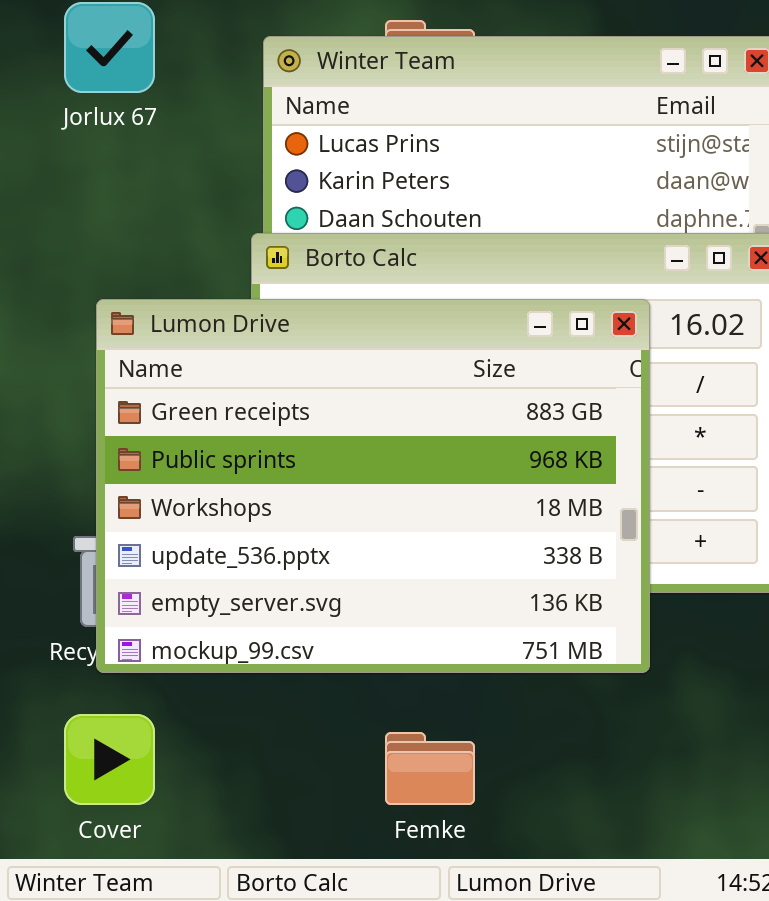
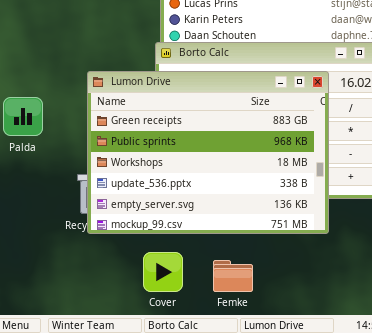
Cover: [64,714,155,805] -> [143,252,183,292], moved

